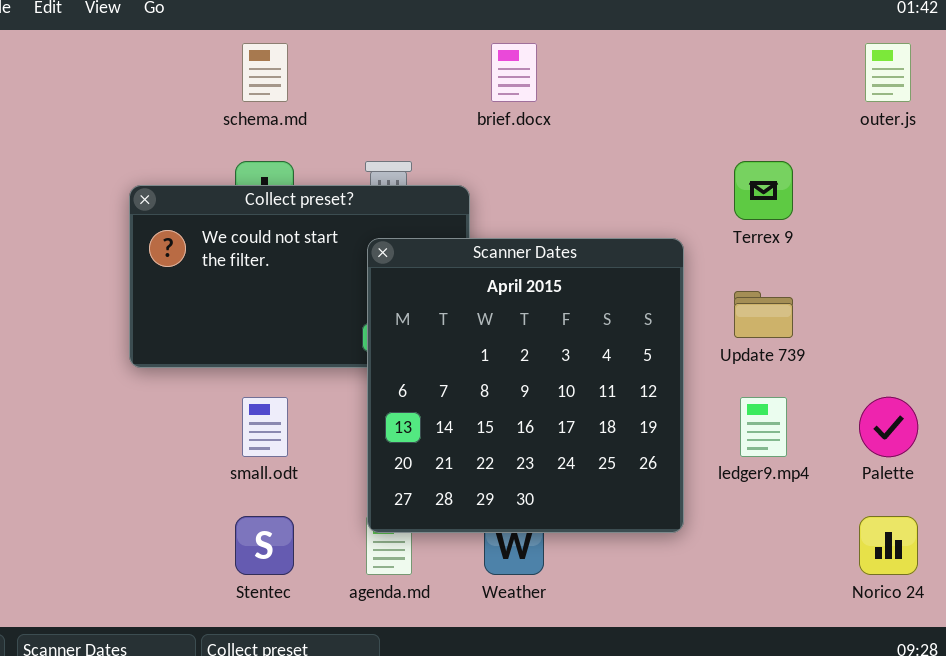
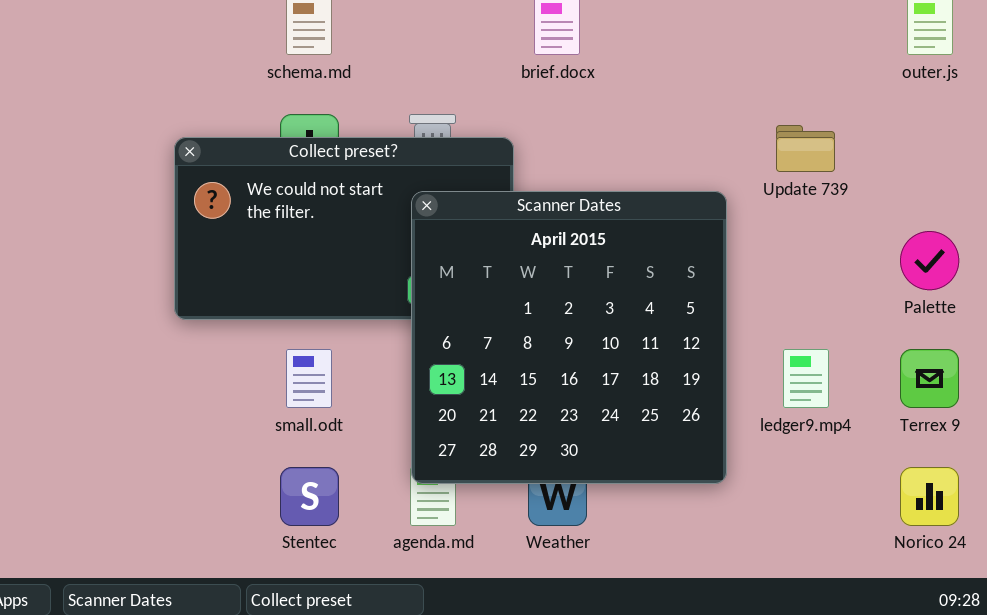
Terrex 9: [734,161,793,220] -> [900,349,959,408], moved
Update 739: [734,291,793,338] -> [776,125,835,172], moved
Palette: [859,397,918,457] -> [900,231,959,290], moved

